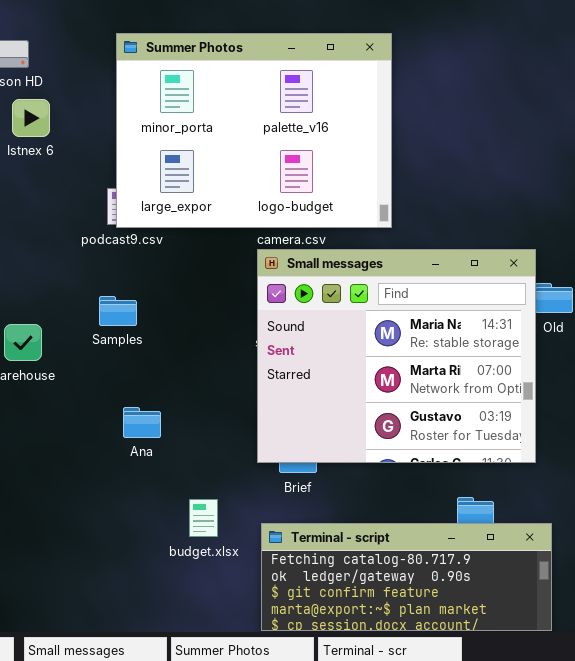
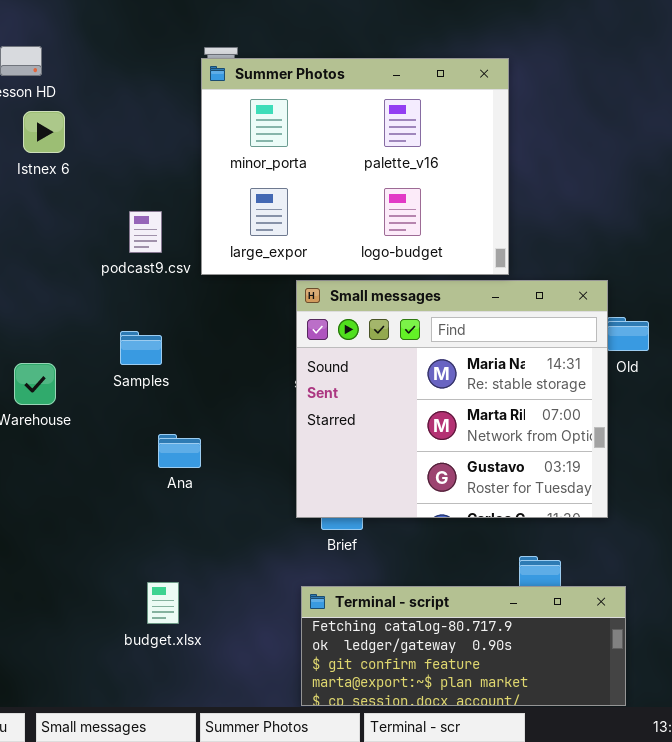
Summer Photos: [116,33,392,228] -> [201,58,509,275], moved
Ana: [123,407,161,438] -> [158,434,201,468], moved
budget.xlsx: [189,499,218,537] -> [147,582,179,624], moved

